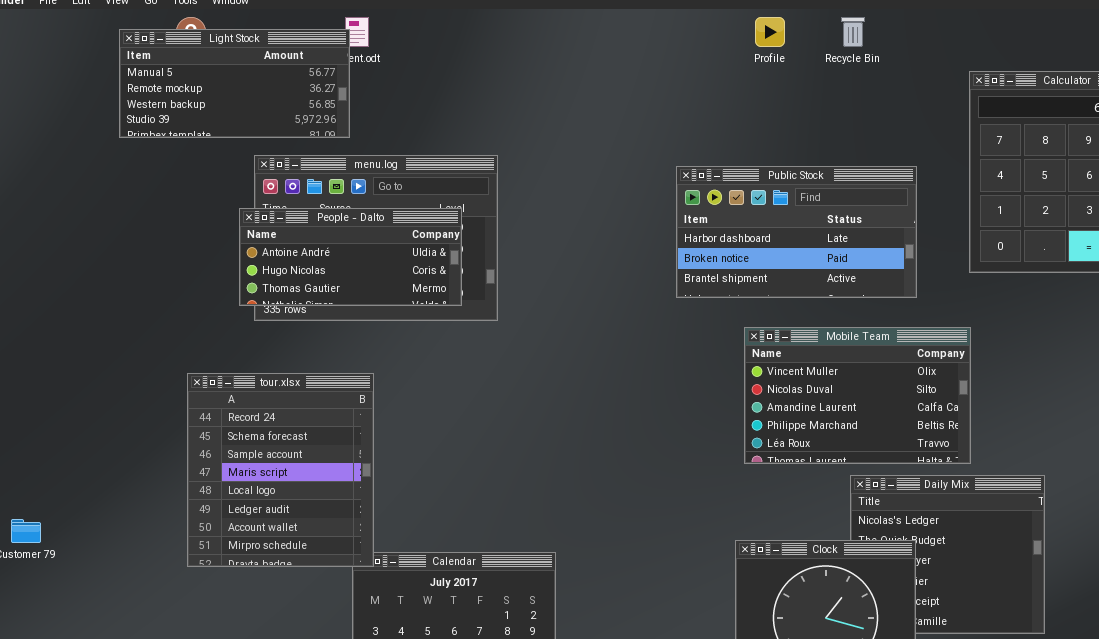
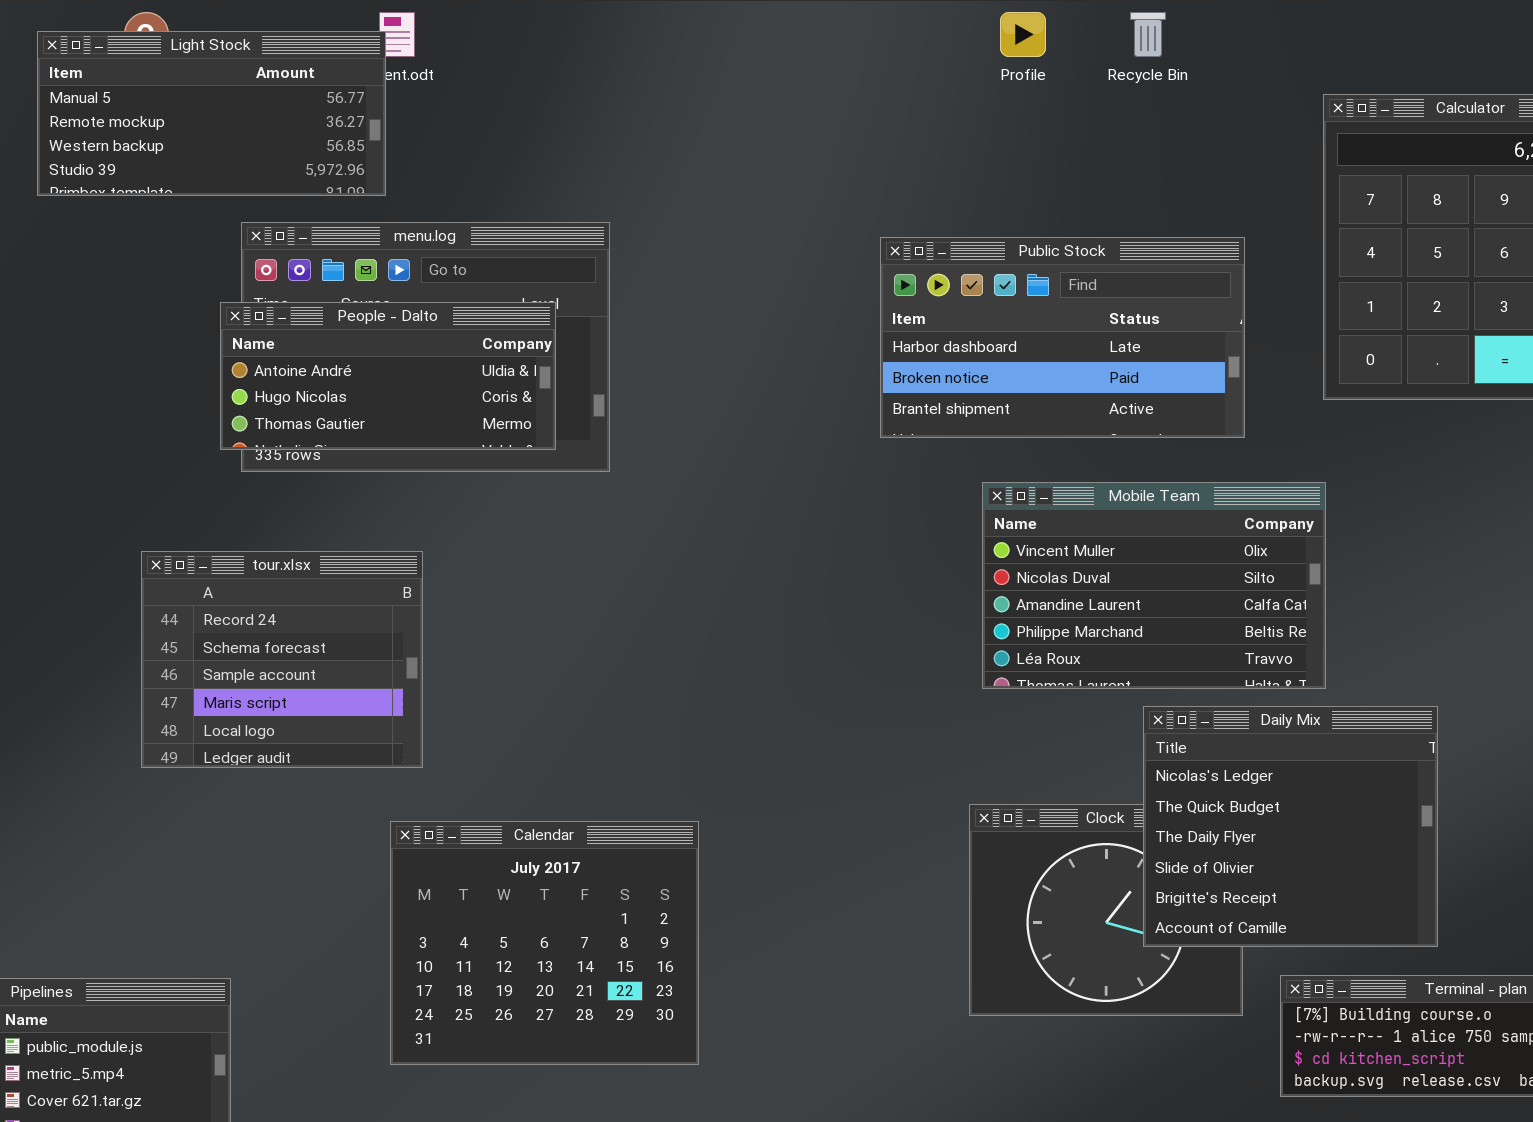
tour.xlsx: [187,373,374,567] -> [141,551,423,768], resized
Daily Mix: [850,475,1045,634] -> [1143,706,1438,947], raised

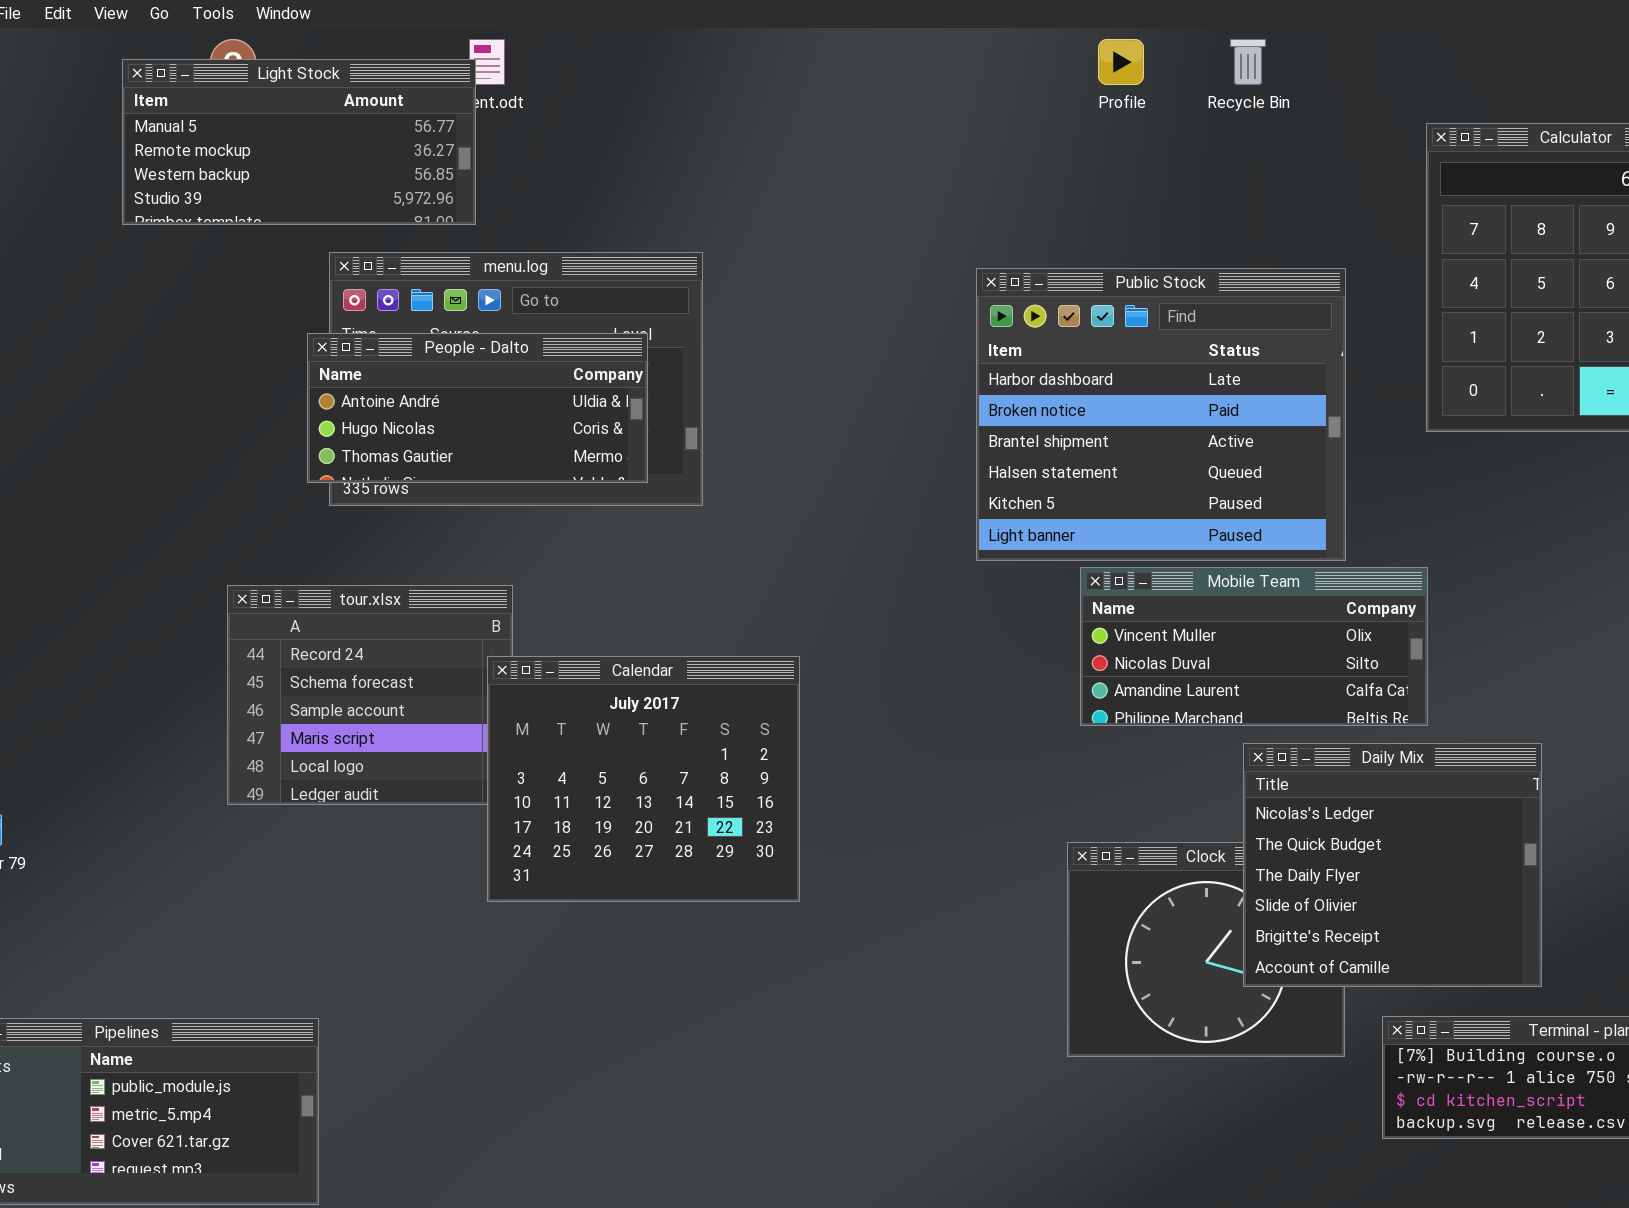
Public Stock: [880,237,1245,438] -> [976,268,1346,561], resized
Mobile Team: [982,482,1326,689] -> [1080,567,1428,726], resized
Calendar: [390,821,699,1065] -> [487,656,800,902], moved

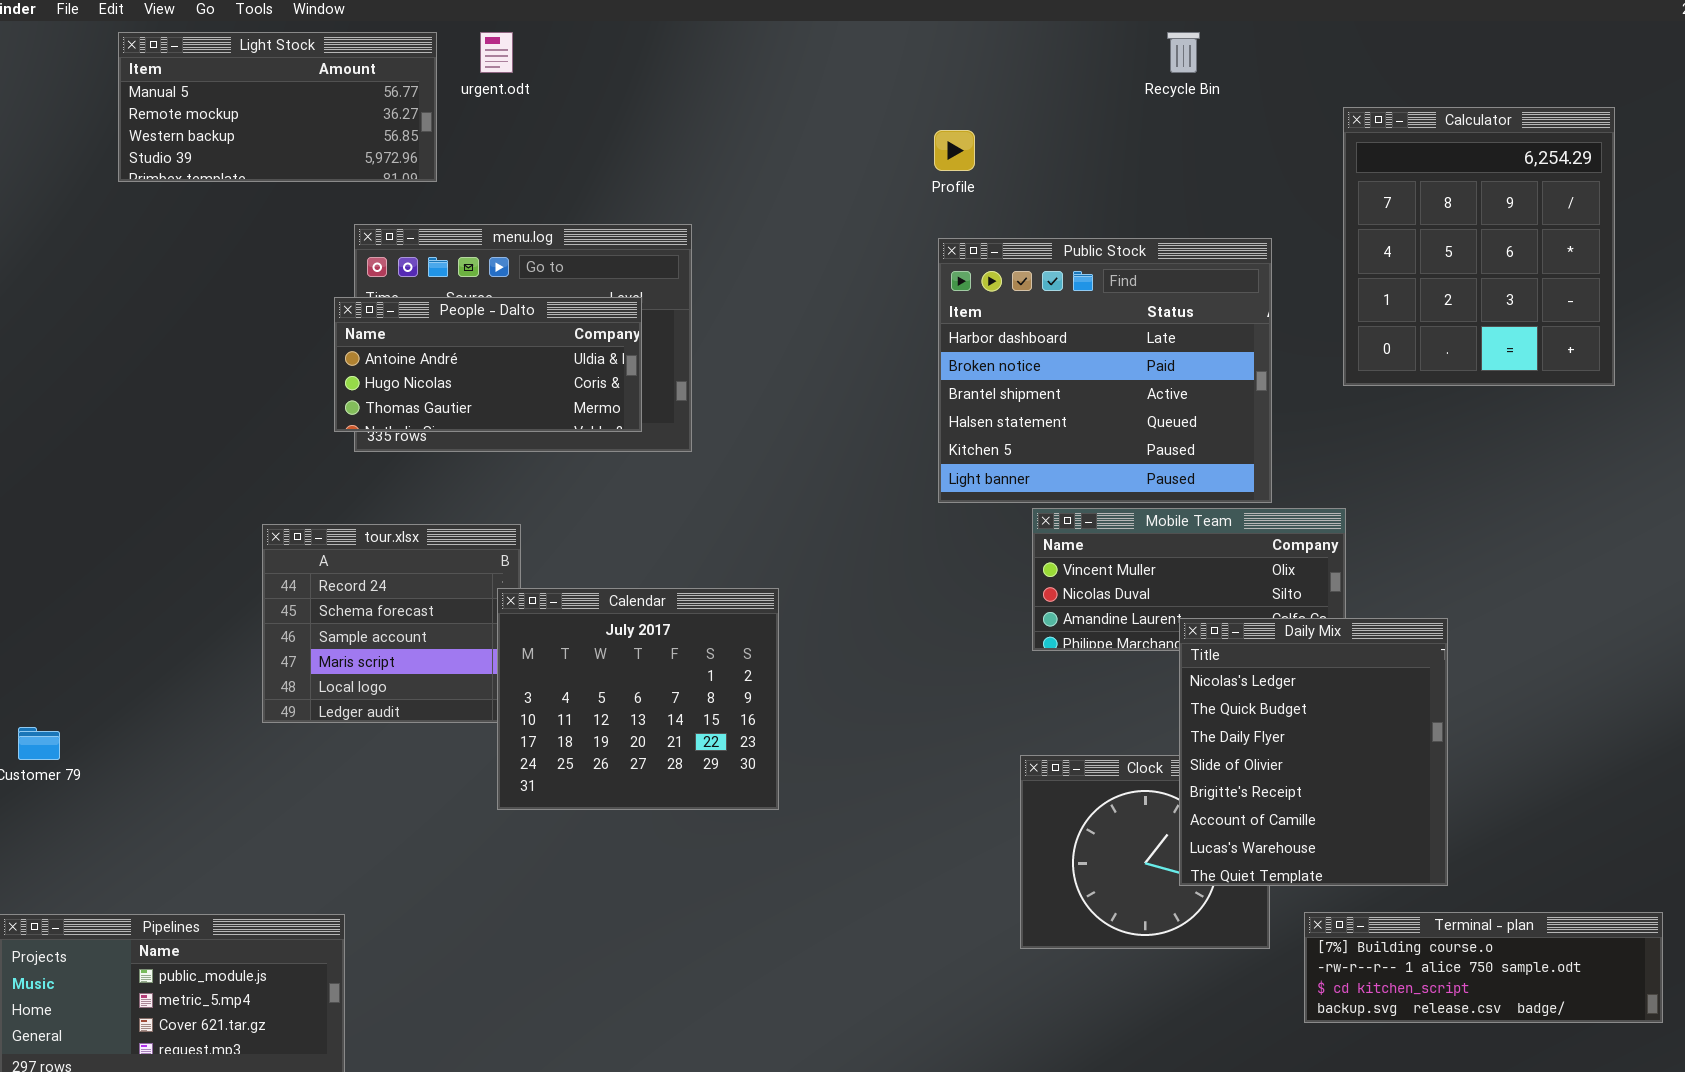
Profile: [1098,39,1144,85] -> [934,130,975,171], moved
Light Stock: [122,59,476,225] -> [118,32,437,182], moved
Daily Mix: [1243,743,1542,987] -> [1179,618,1448,886], resized

